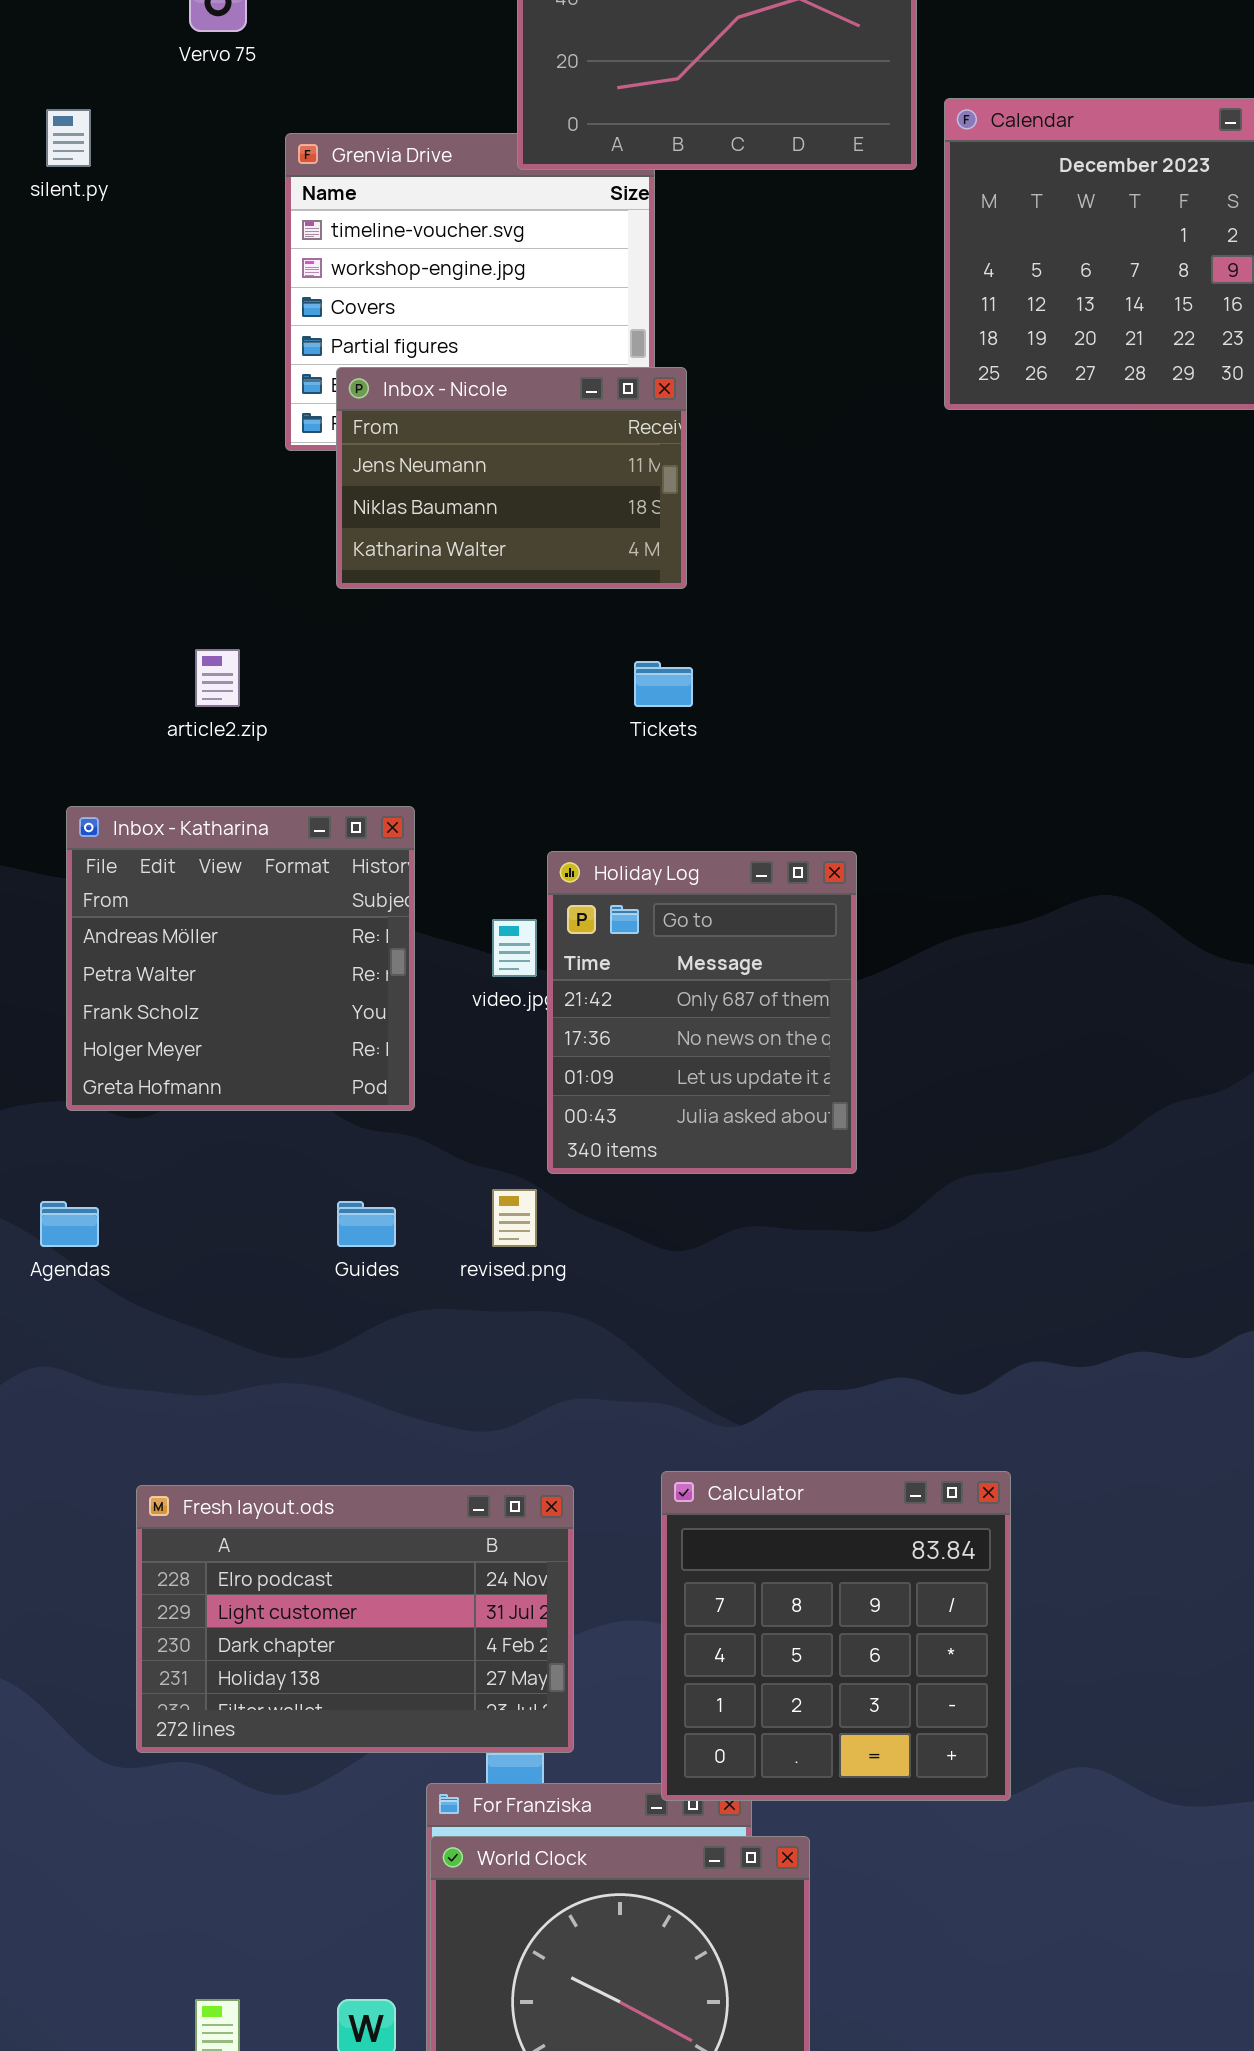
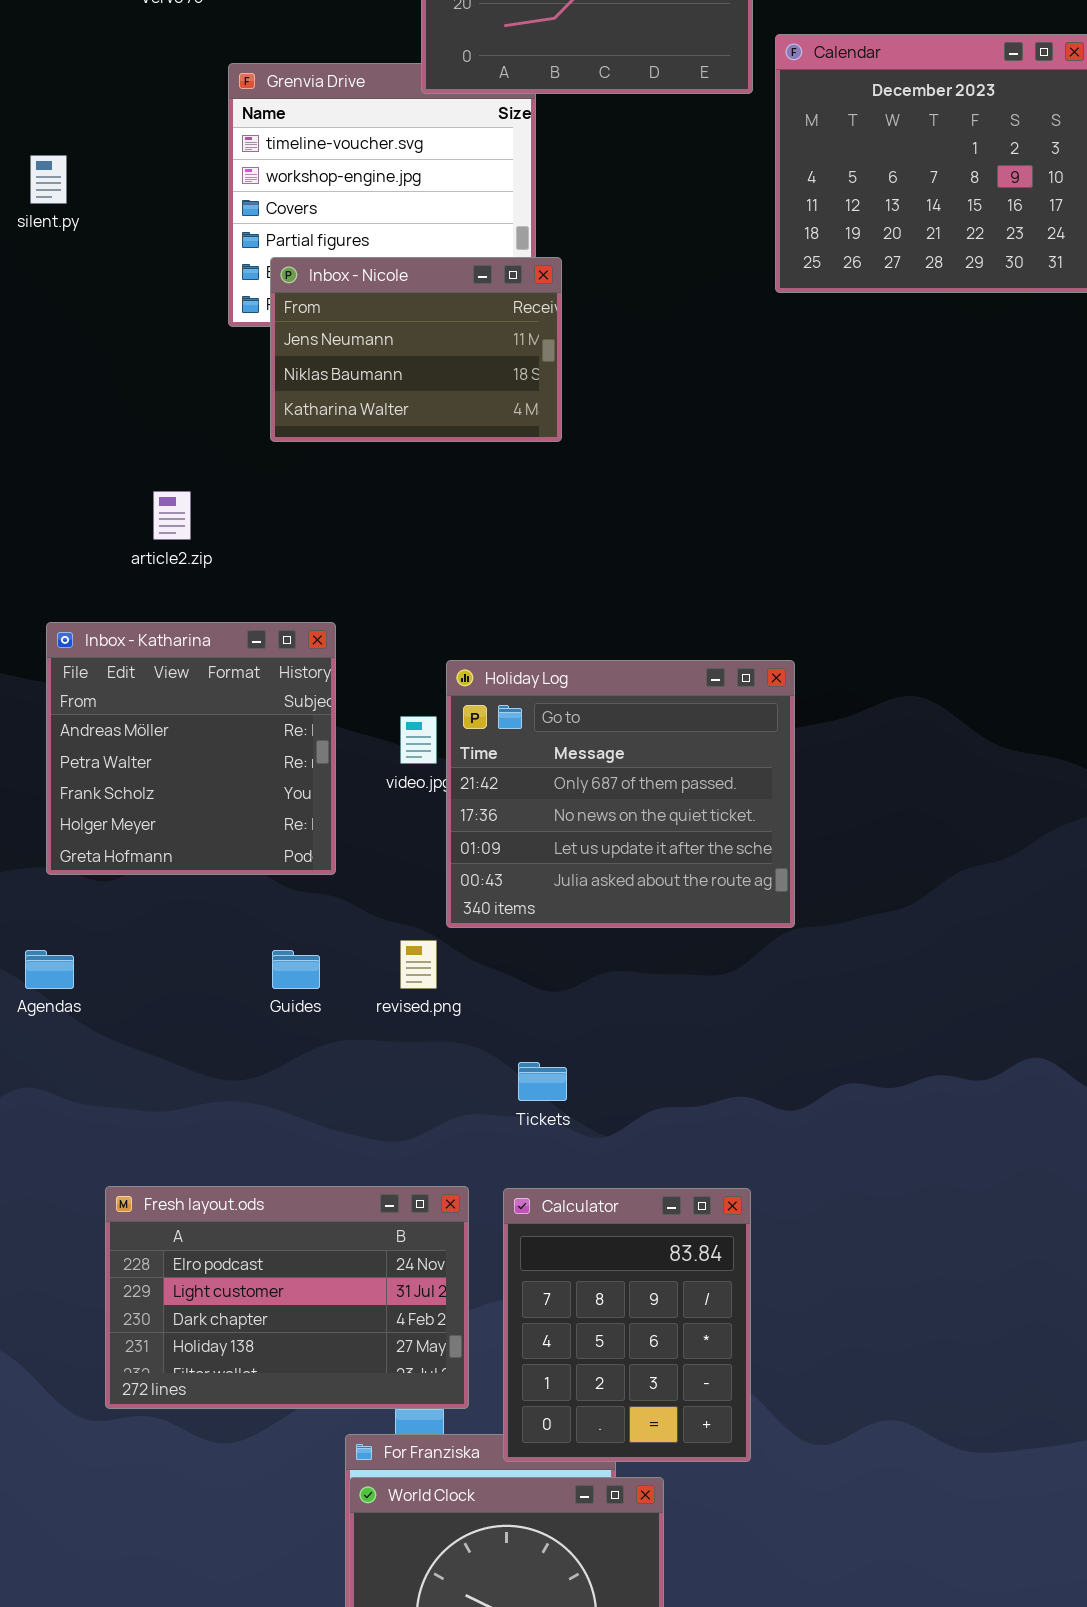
silent.py: [46,109,91,167] -> [30,155,67,204], moved
Tickets: [634,661,693,707] -> [518,1062,567,1101], moved
Holiday Log: [547,851,857,1174] -> [446,660,795,928], resized
Calculator: [661,1471,1011,1801] -> [503,1188,751,1462], moved, resized

